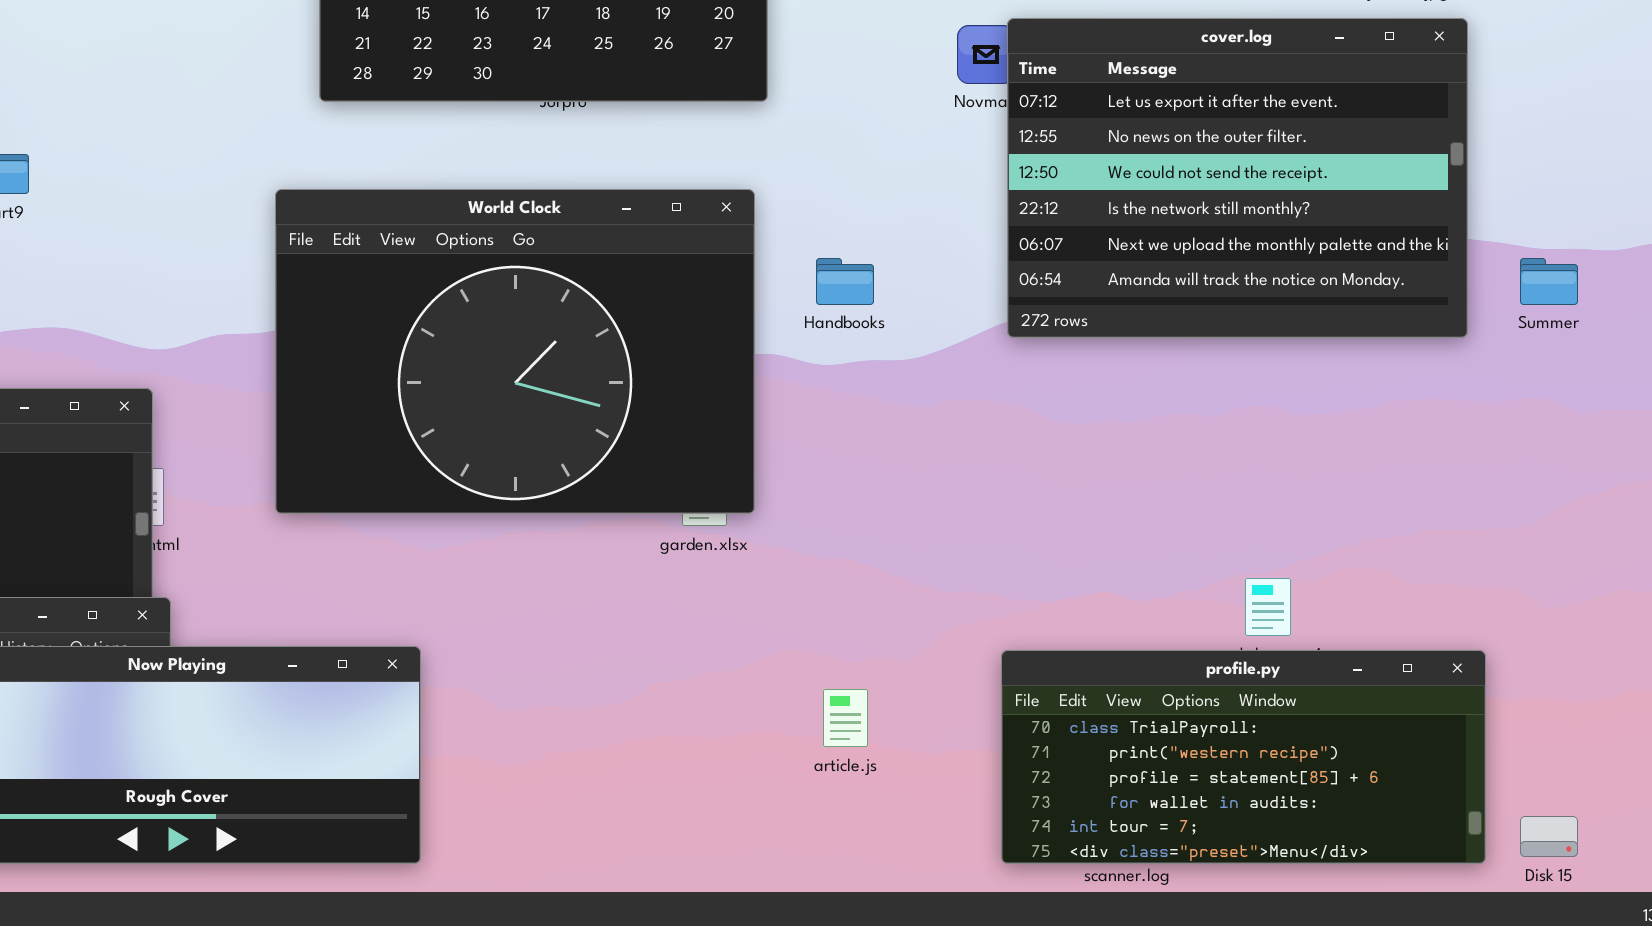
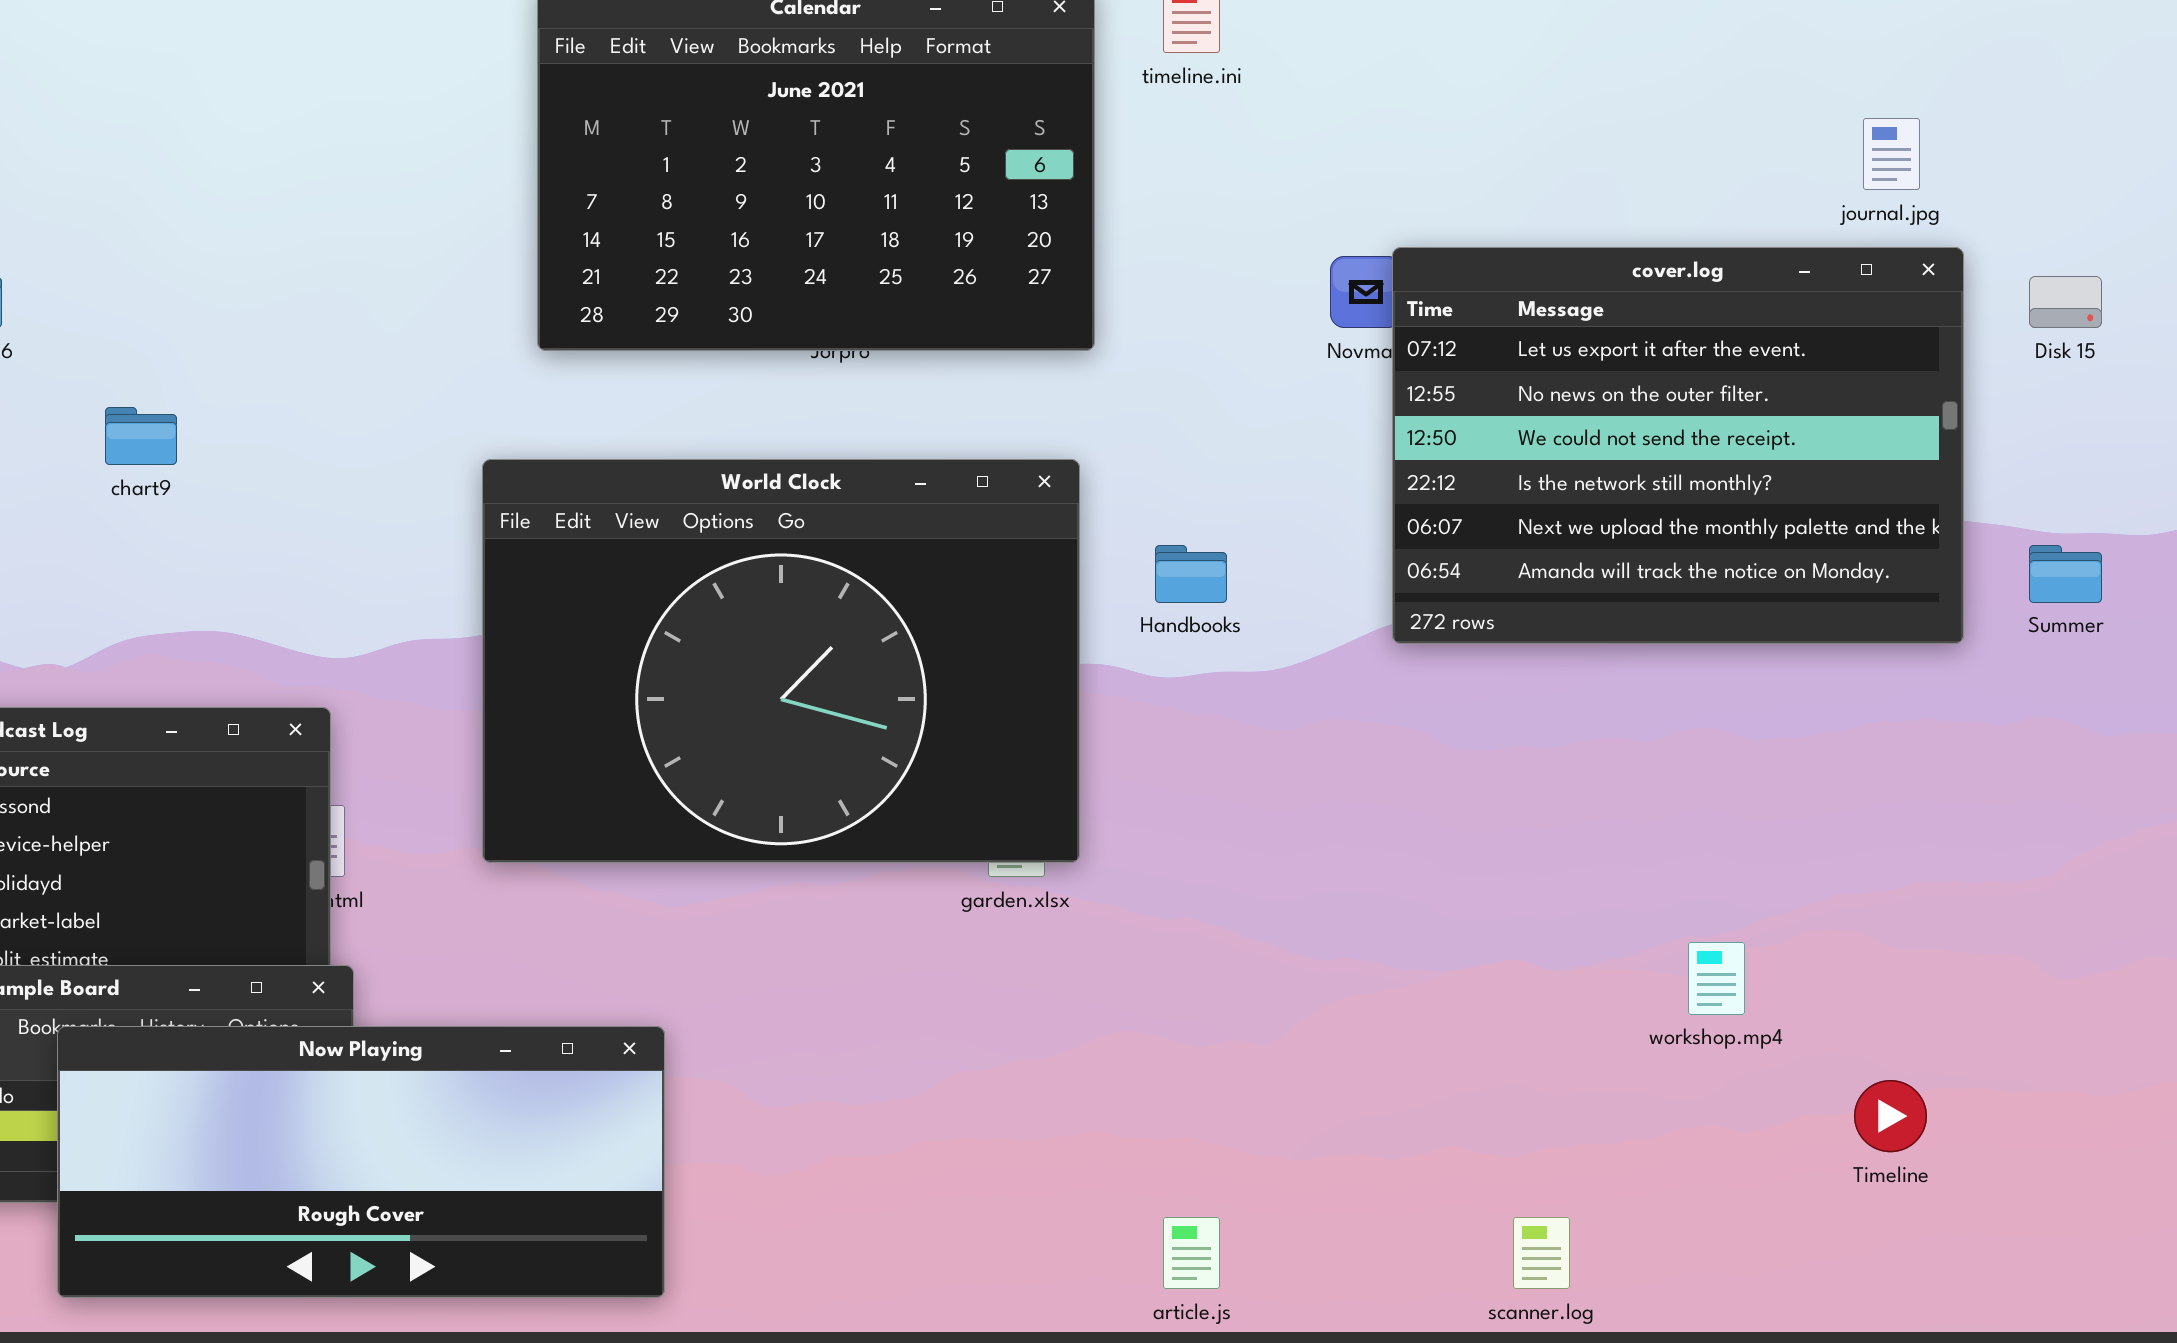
profile.py: [1001,650,1486,864] -> none, closed
article.js: [823,689,868,747] -> [1163,1217,1220,1289], moved
Disk 15: [1520,816,1578,857] -> [2029,276,2102,328], moved

